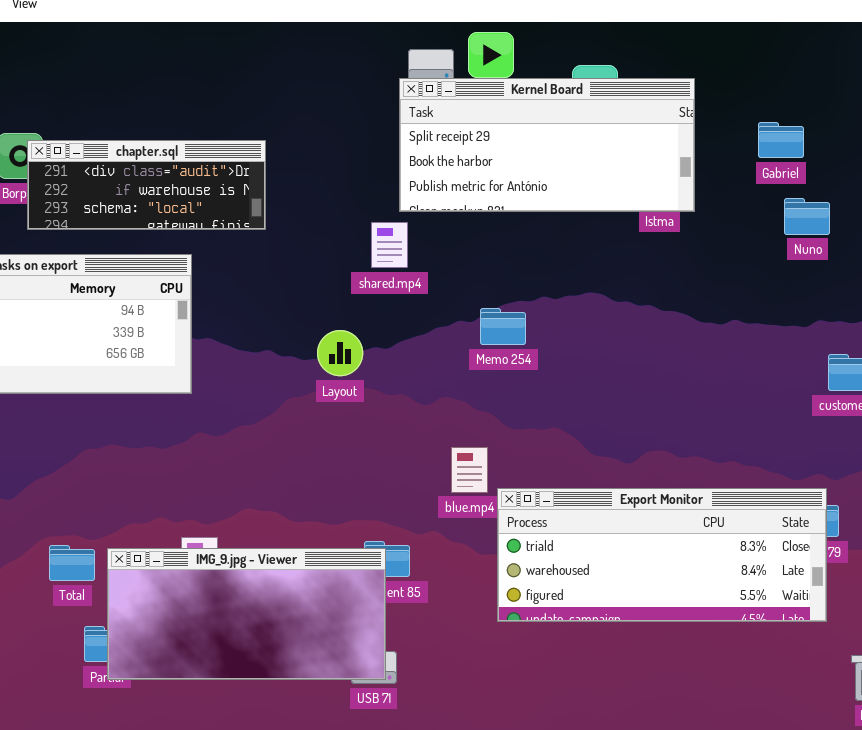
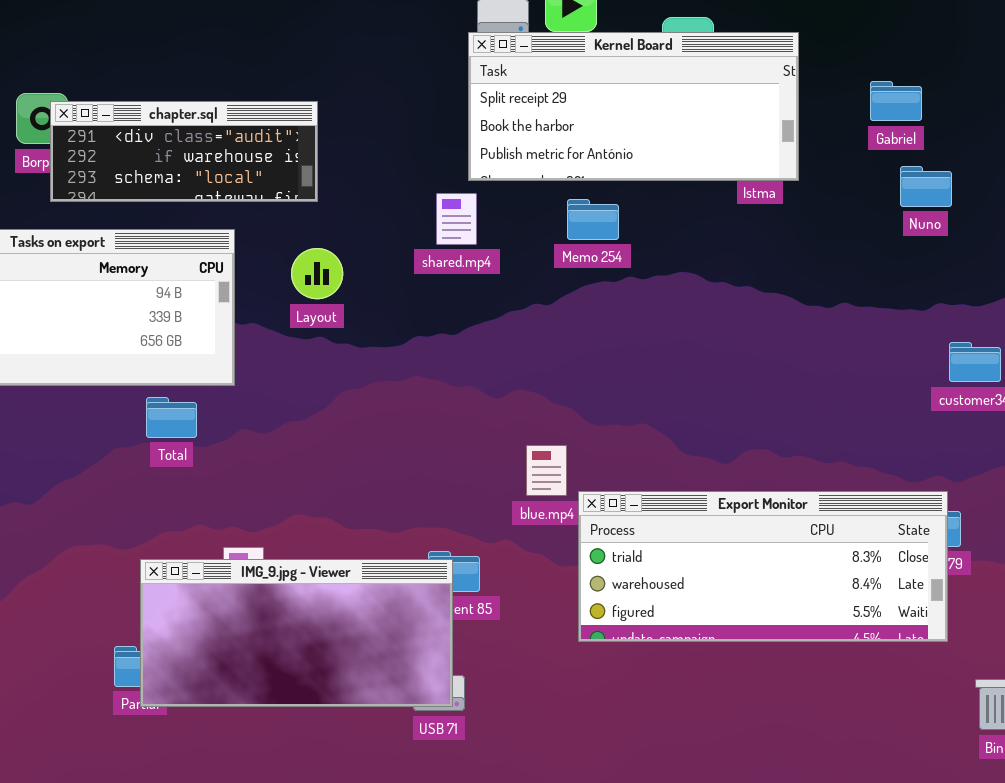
Memo 254: [480,308,526,345] -> [567,199,619,240], moved
Layout: [317,330,363,376] -> [291,248,343,299], moved
Total: [49,545,95,581] -> [146,397,197,438], moved

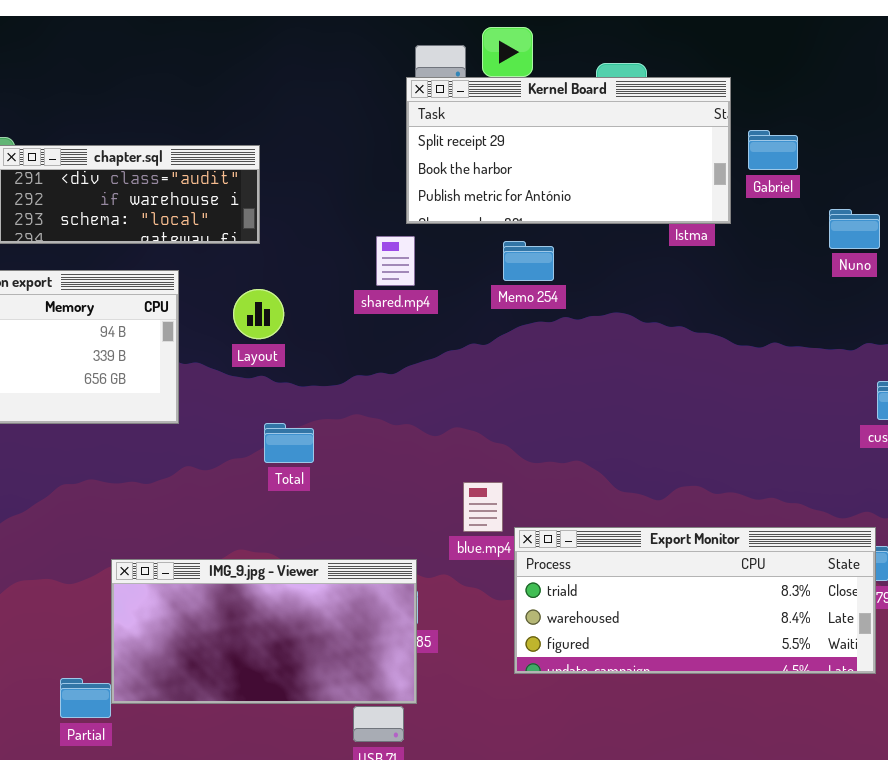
Gabriel: [870,81,922,121] -> [748,130,798,170], moved
Total: [146,397,197,438] -> [264,423,314,463], moved
IMG_9.jpg - Viewer: [140,559,453,707] -> [111,559,417,704], moved

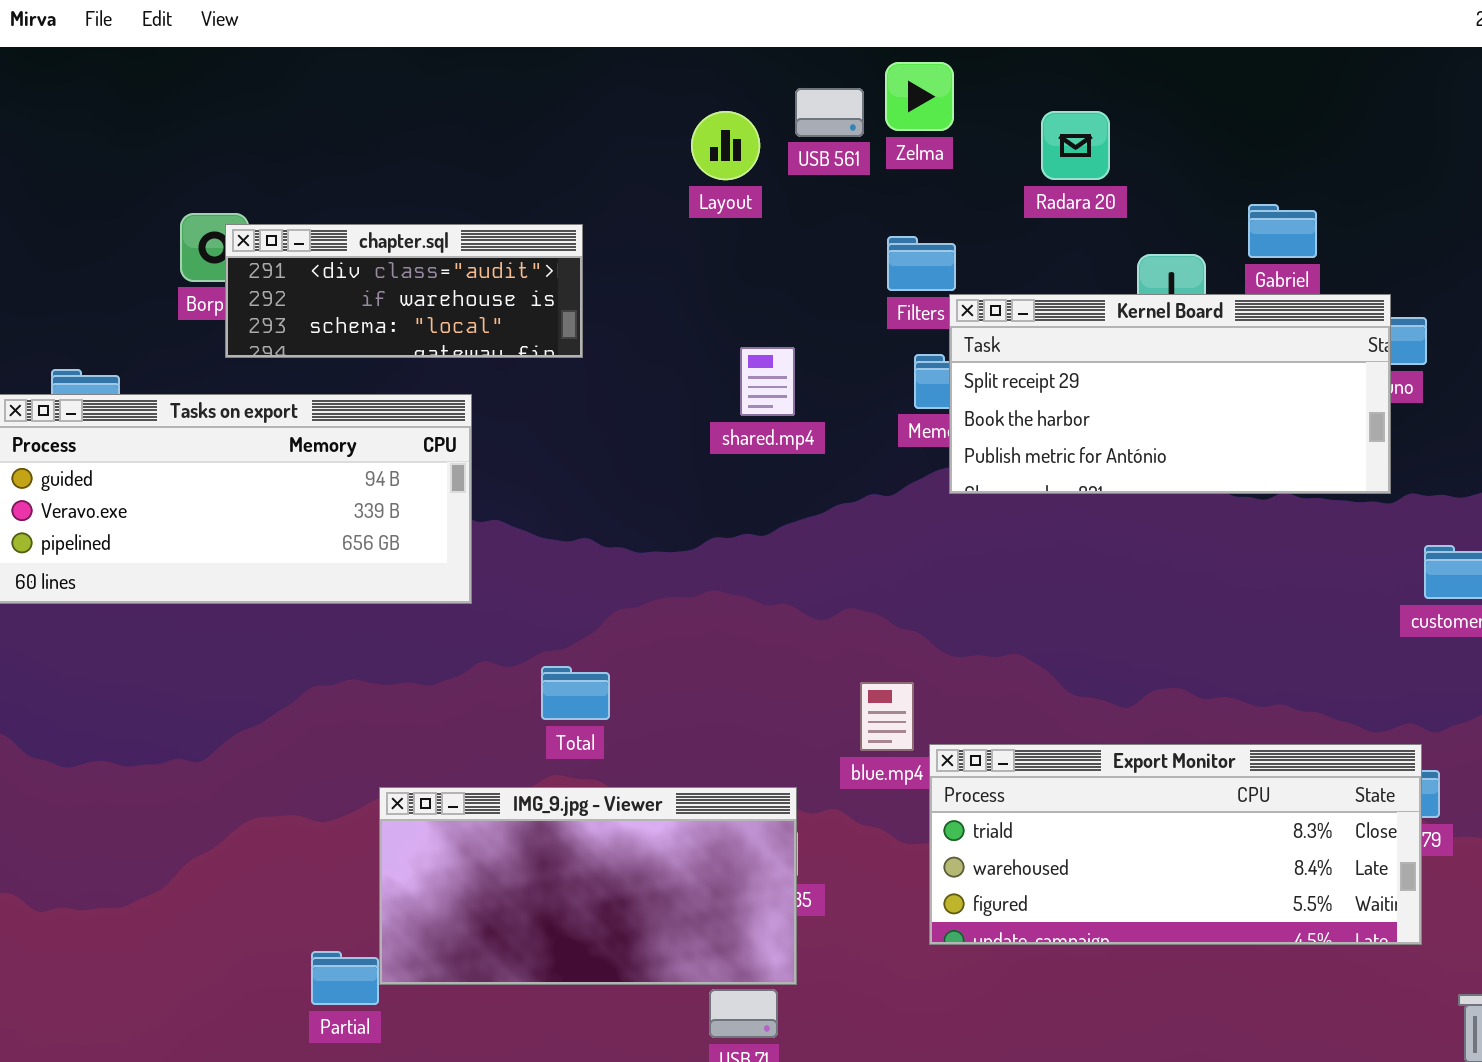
Kernel Board: [406,77,731,224] -> [949,294,1391,494], moved
Layout: [233,289,284,339] -> [691,111,760,180], moved
Total: [264,423,314,463] -> [541,666,610,720], moved

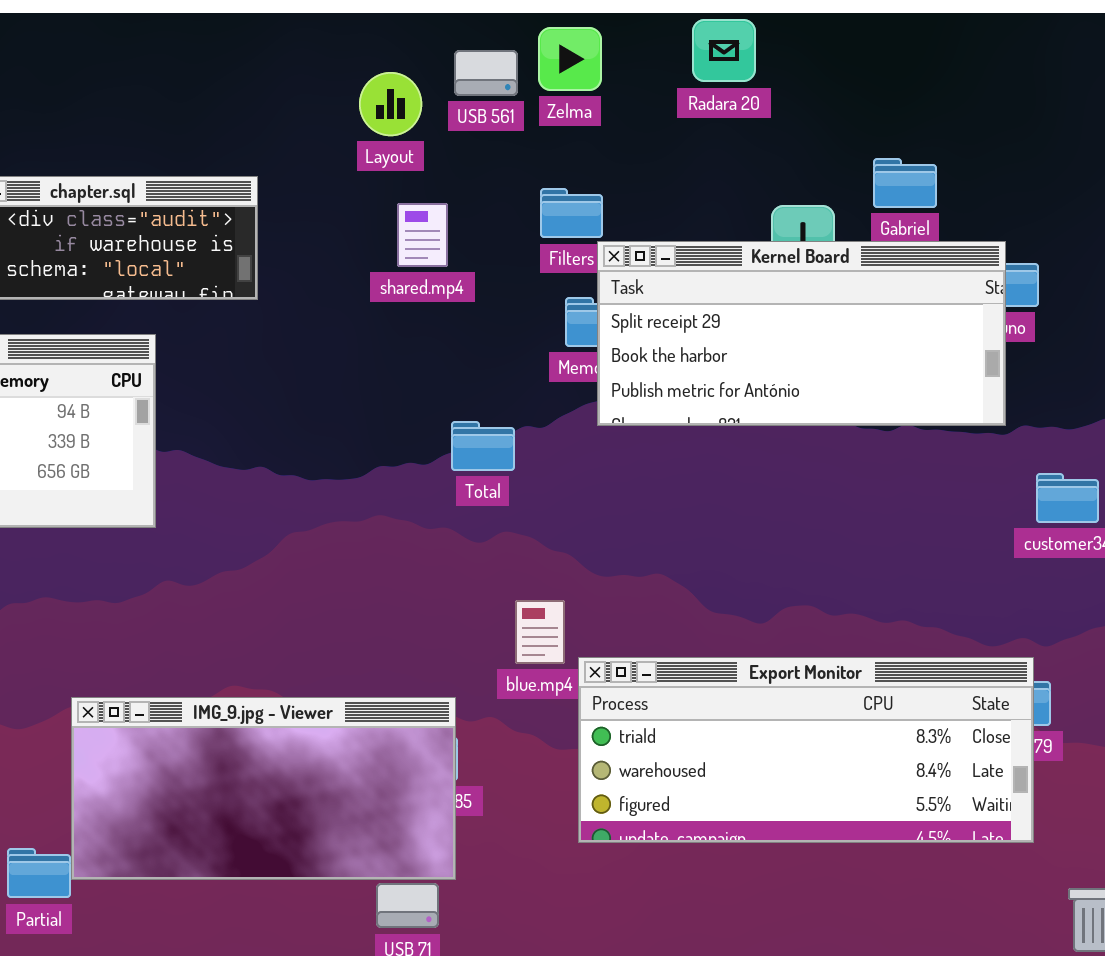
Radara 20: [1041,111,1110,180] -> [692,19,756,82], moved
shared.mp4: [740,347,795,416] -> [397,203,448,267], moved
Total: [541,666,610,720] -> [451,421,515,471], moved

